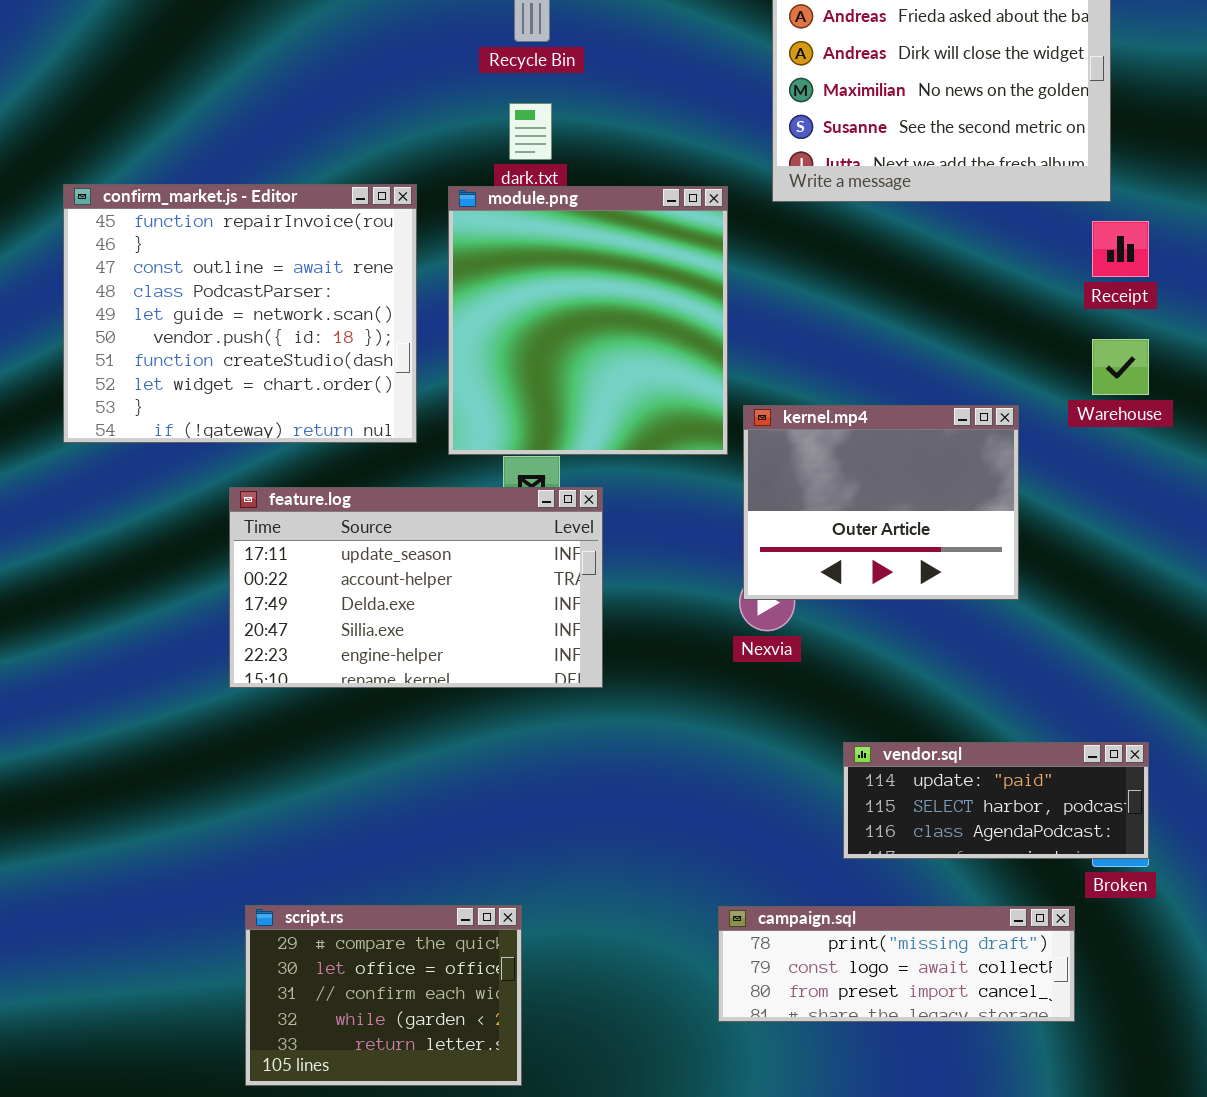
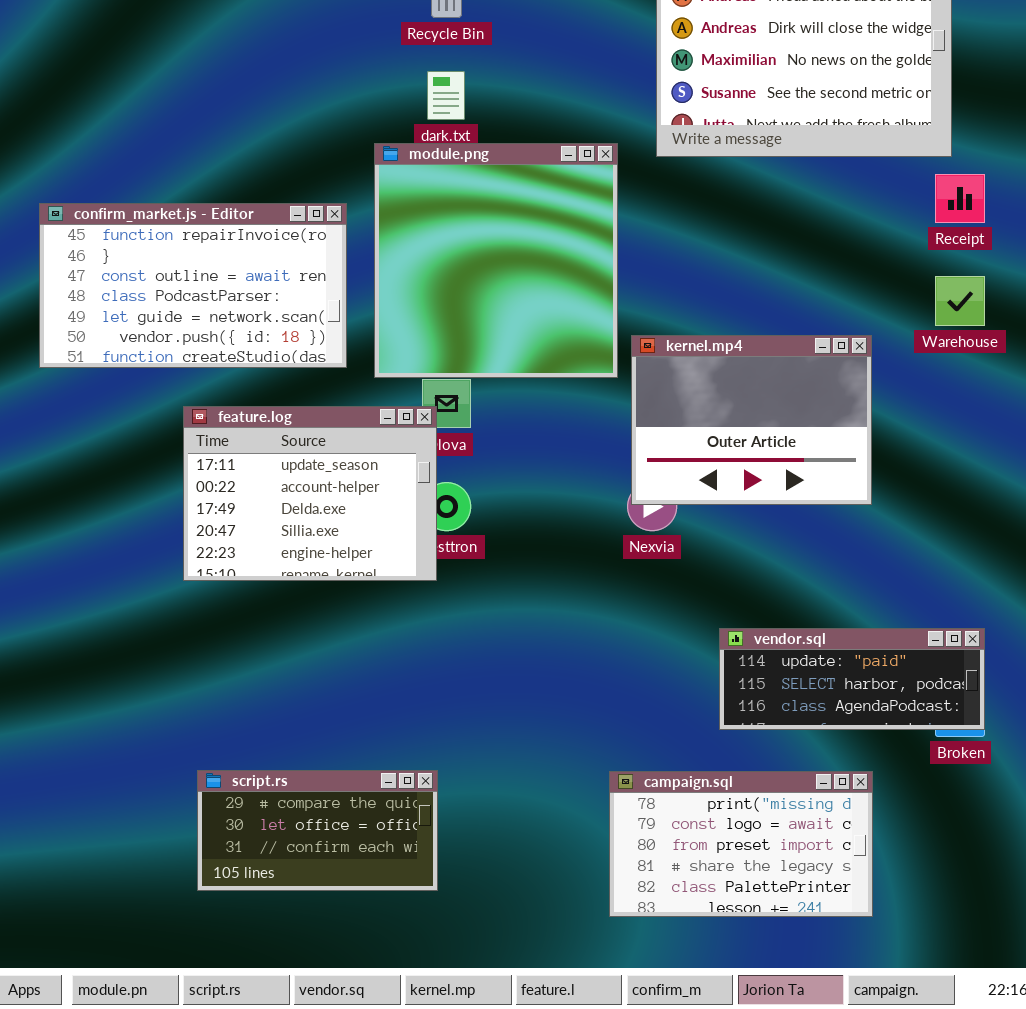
confirm_market.js - Editor: [63,184,417,443] -> [39,203,347,368], resized
feature.log: [229,487,603,688] -> [183,406,437,581], resized
script.rs: [245,905,522,1086] -> [197,770,438,891], resized
campaign.sql: [718,906,1075,1022] -> [609,771,873,917], resized

